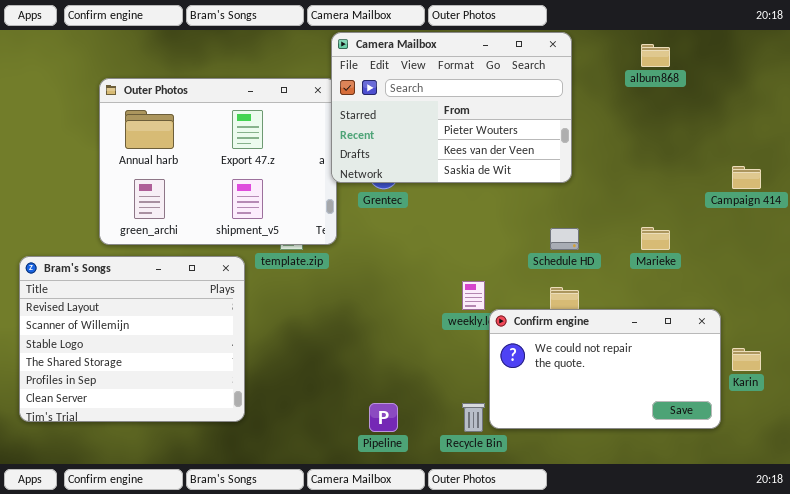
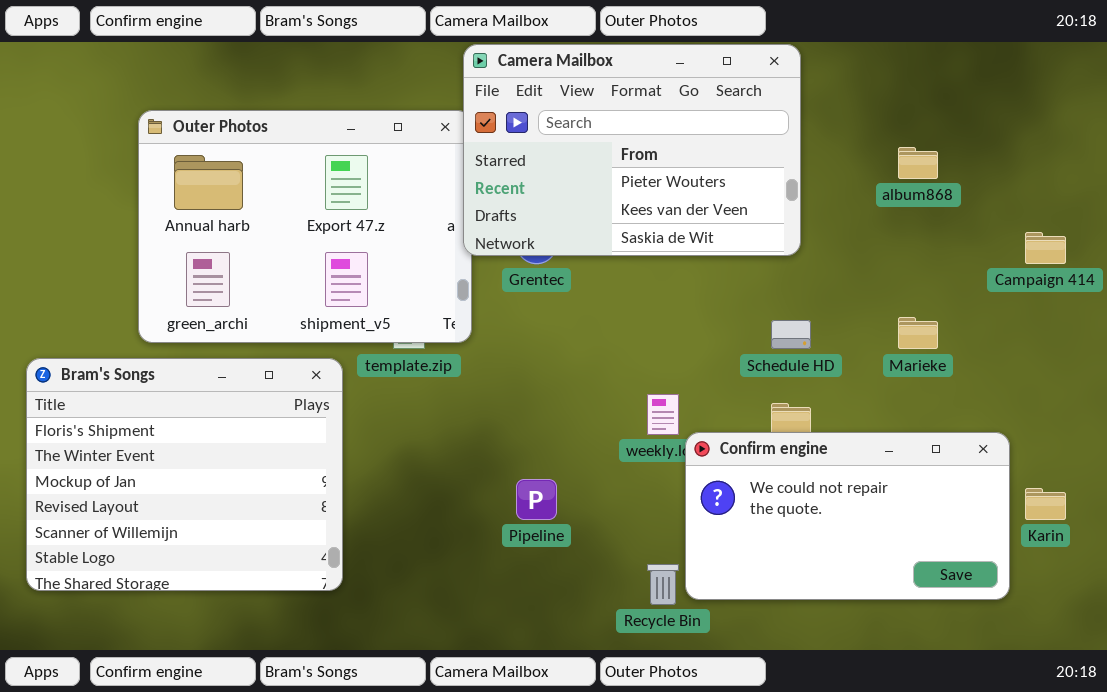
album868: [641,44,670,67] -> [898,147,938,179], moved
Bram's Songs: [19,256,245,422] -> [26,358,343,591], scrolled up 3 rows
Pipeline: [369,403,398,432] -> [516,479,557,520], moved

